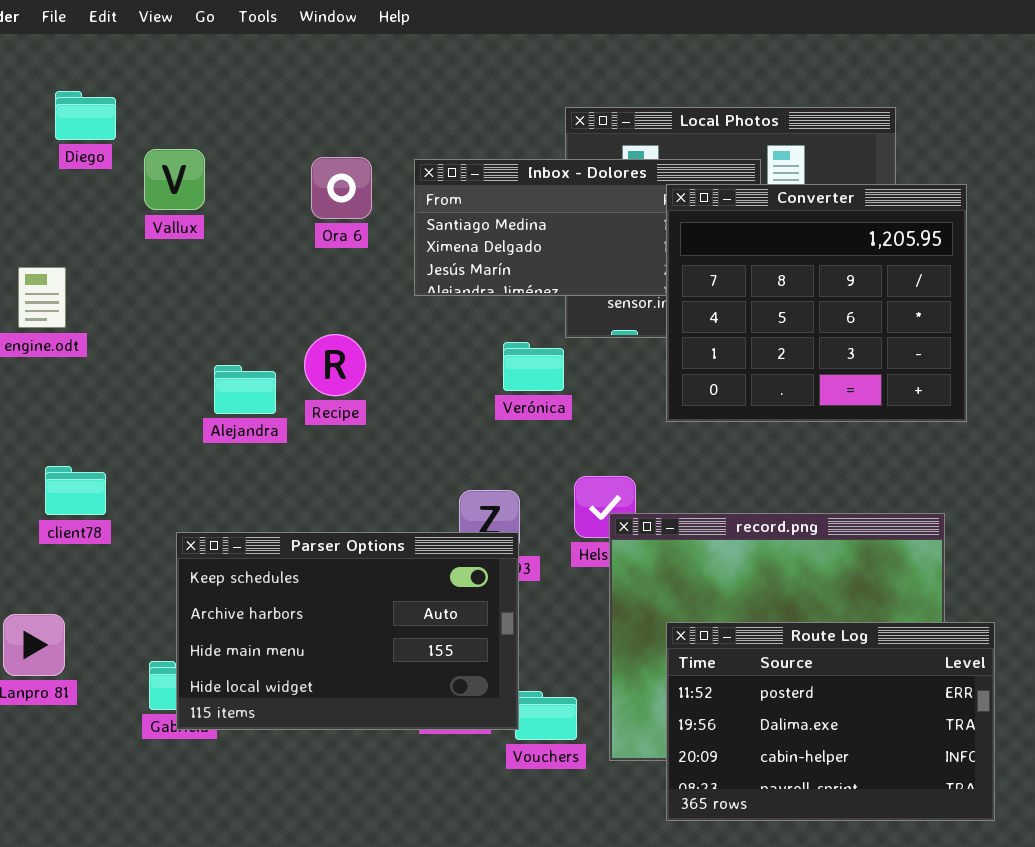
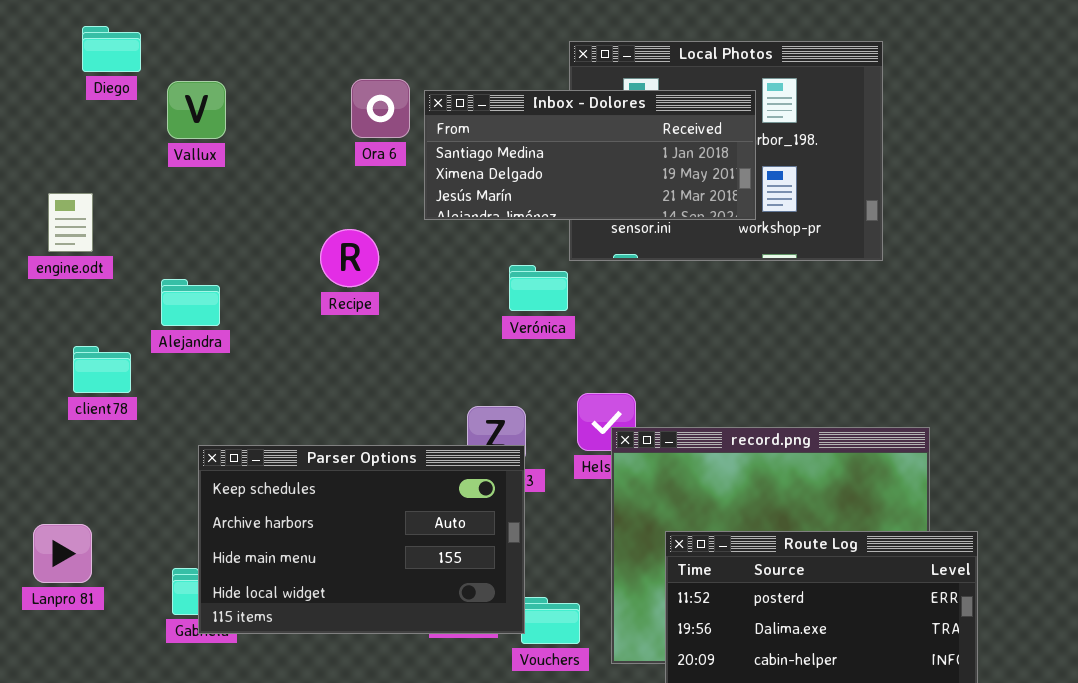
Ora 6: [311,157,372,219] -> [351,79,410,138], moved
Converter: [666,184,967,422] -> none, closed
Recipe: [304,334,366,396] -> [320,229,379,287], moved
Alejandra: [214,365,276,414] -> [161,279,220,326], moved
client78: [45,466,106,515] -> [73,346,131,393], moved

